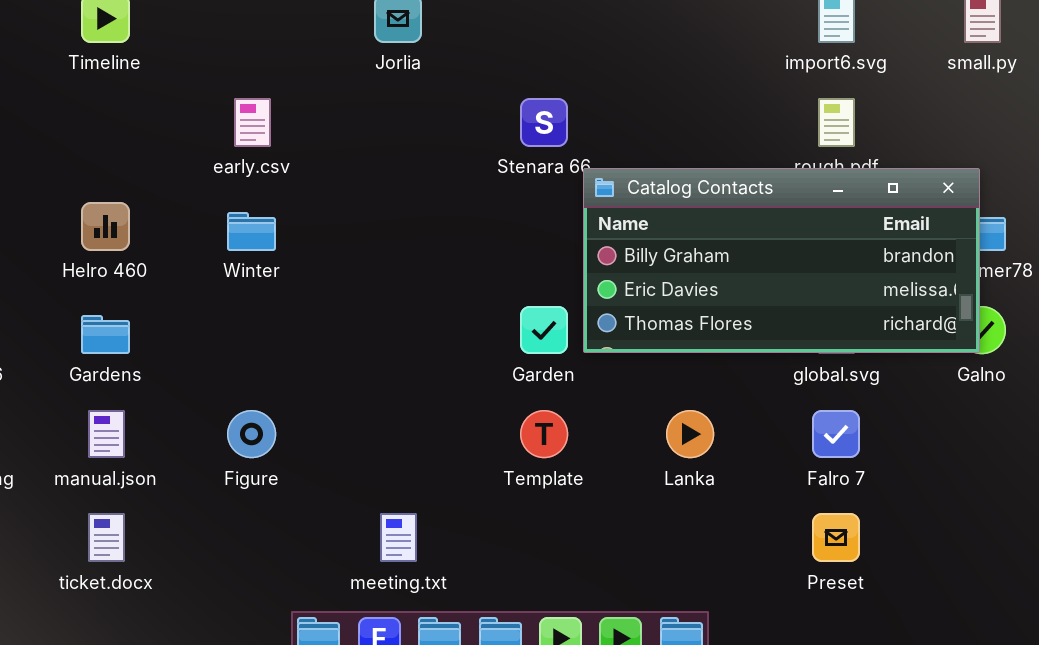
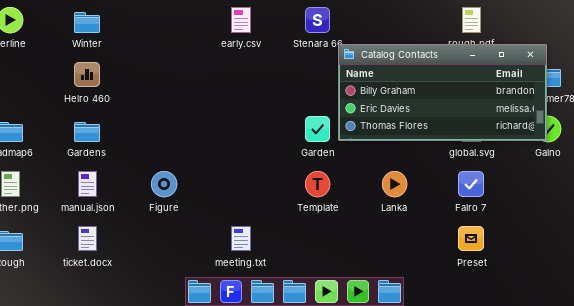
early.csv: [234,98,271,147] -> [231,7,251,33], moved
Winter: [227,212,276,251] -> [74,12,100,33], moved

